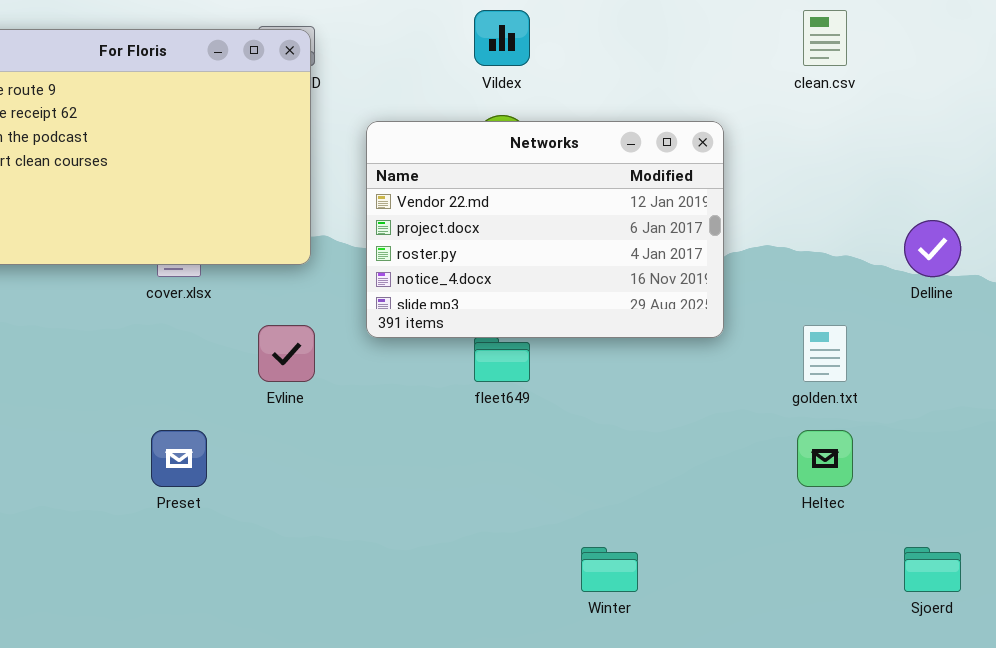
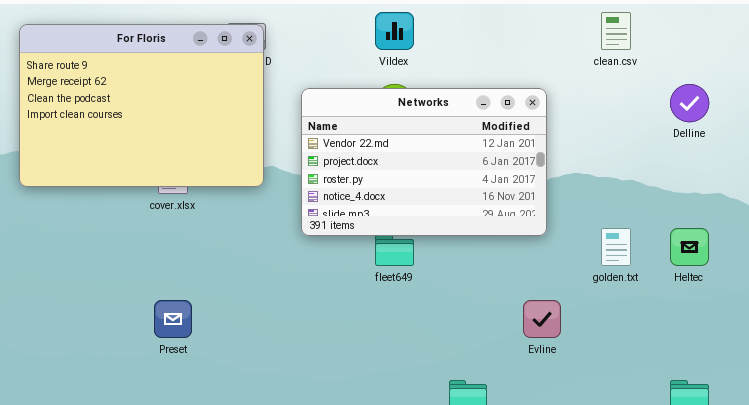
Delline: [904,220,961,277] -> [670,84,709,122], moved
Evline: [258,325,315,382] -> [523,300,561,338], moved
Heltec: [797,430,853,487] -> [670,228,709,266], moved

